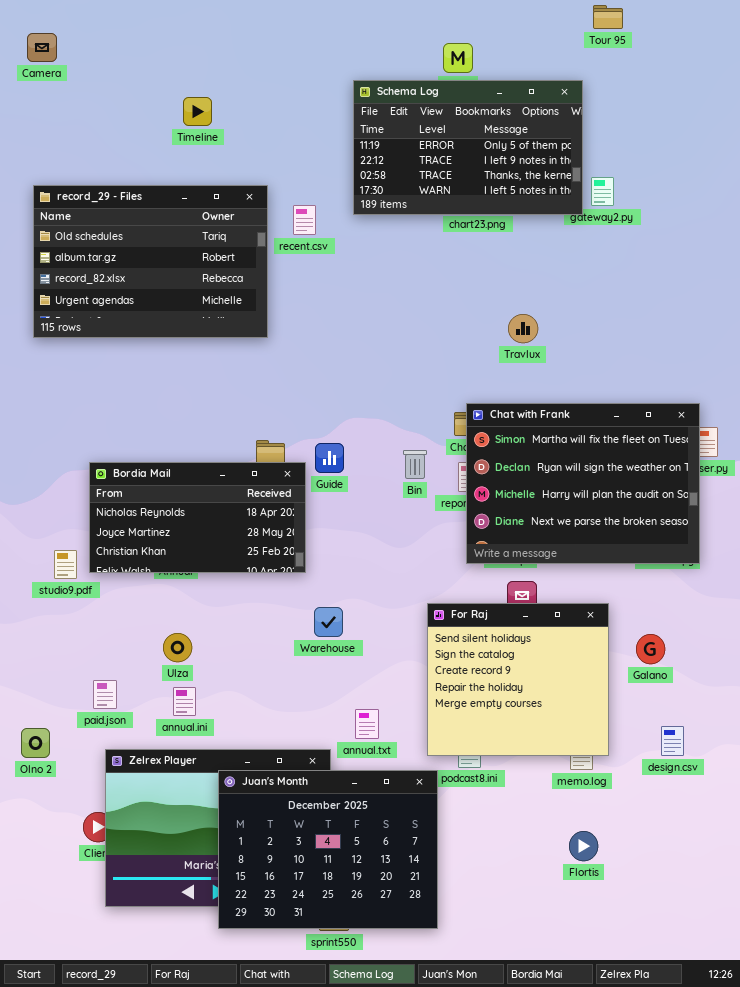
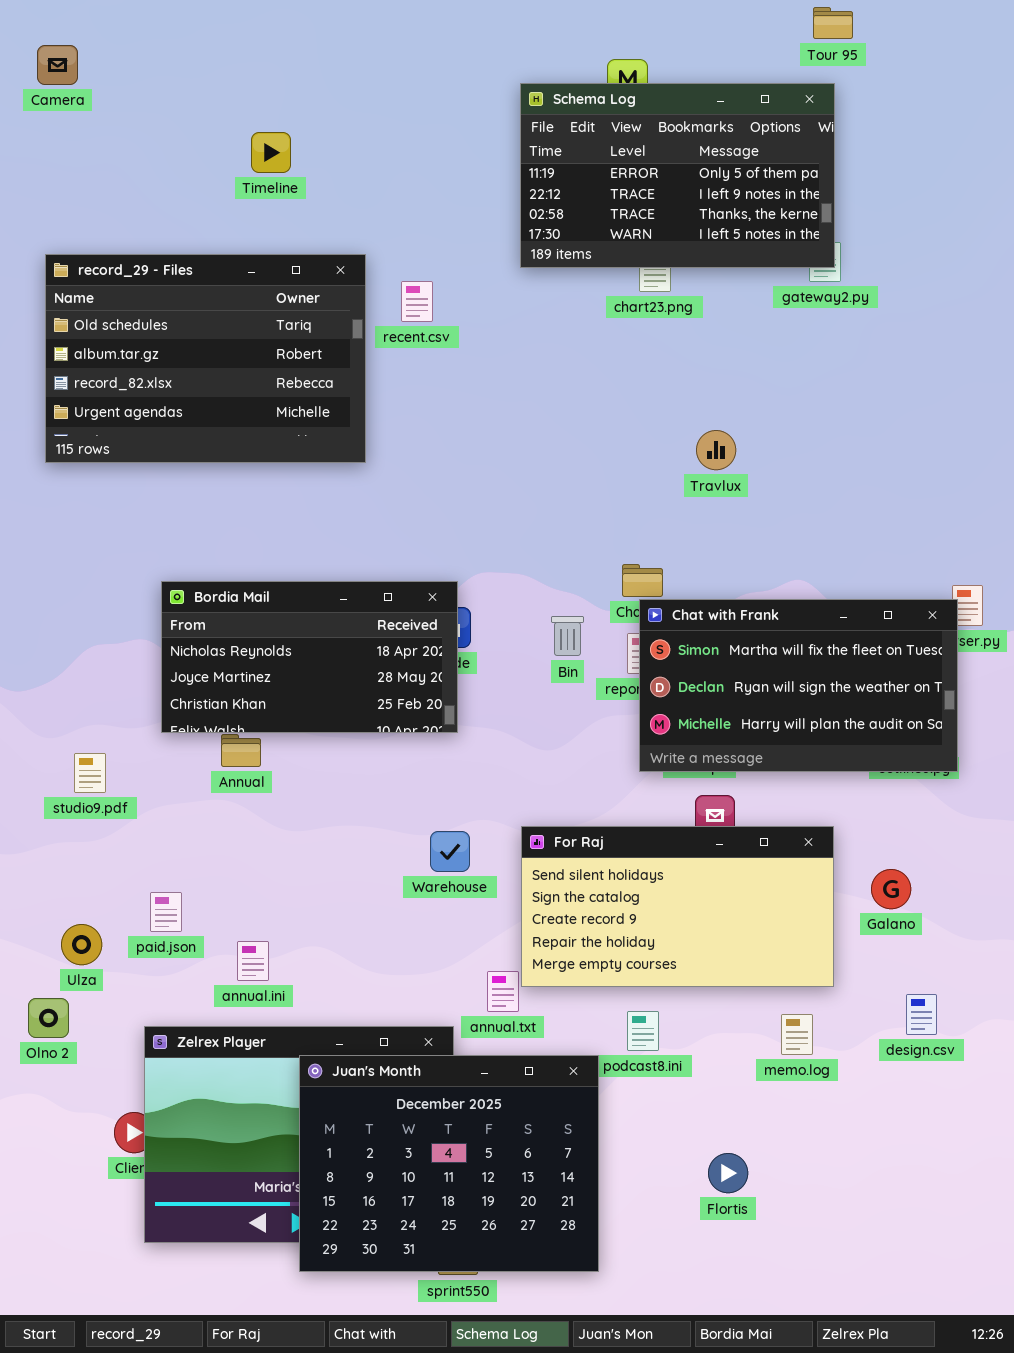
Schema Log: [353,80,583,215] -> [520,83,835,268], moved
Chat with Frank: [466,403,700,564] -> [639,599,958,772], resized
Bordia Mail: [89,462,306,573] -> [161,581,458,733], moved
For Raj: [427,603,609,756] -> [521,826,834,987], resized
Ulza: [163,633,192,662] -> [61,924,102,965], moved
paid.json: [93,680,117,709] -> [150,892,182,932], moved
Flortis: [569,831,598,861] -> [708,1153,748,1193], moved

